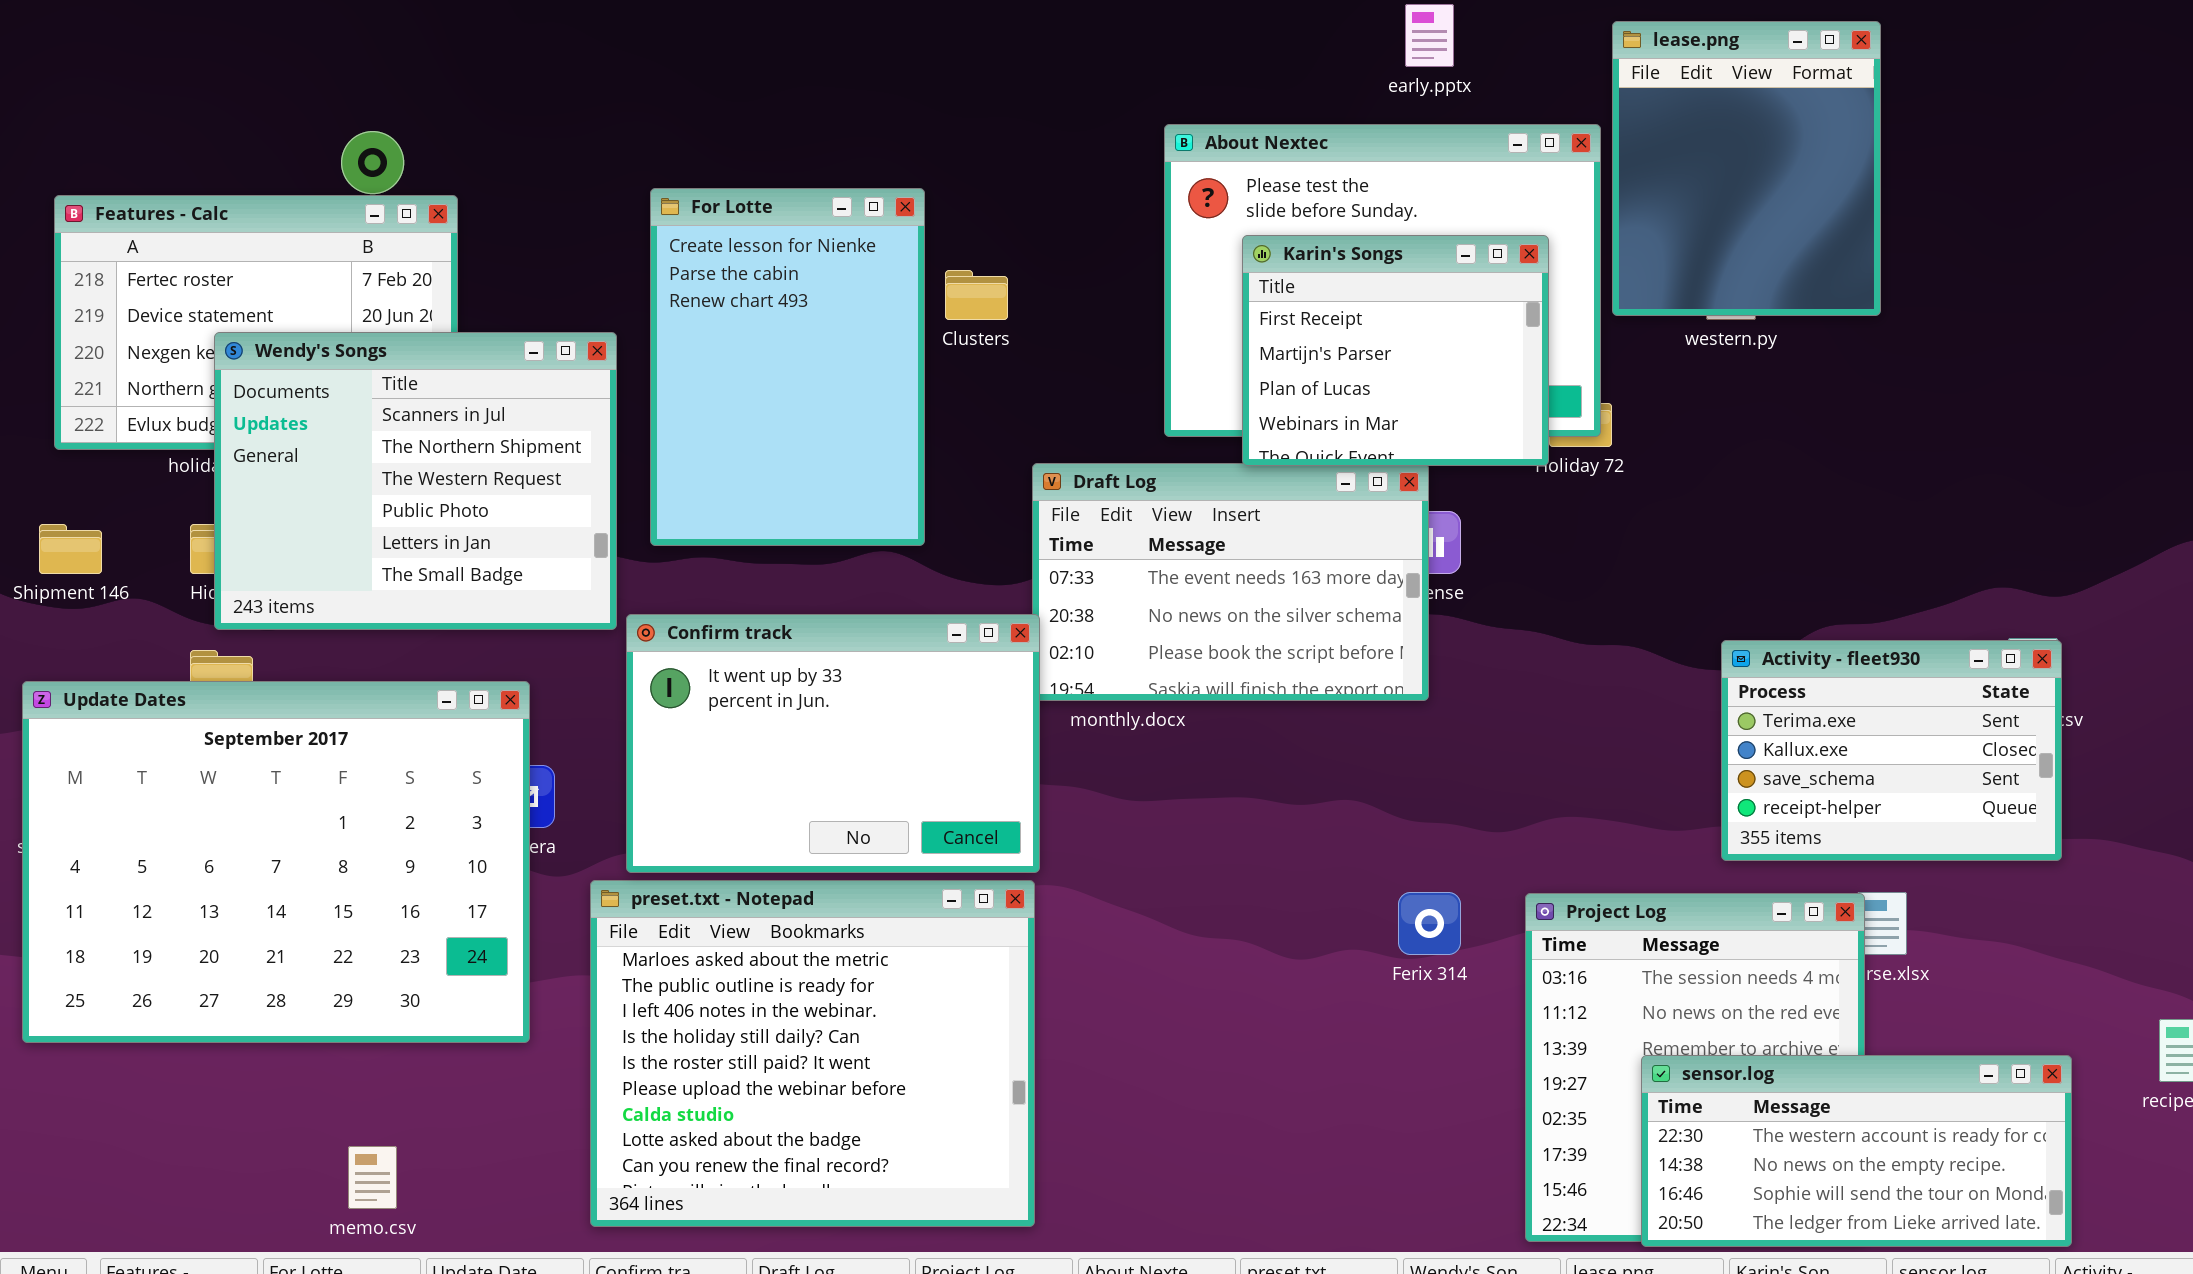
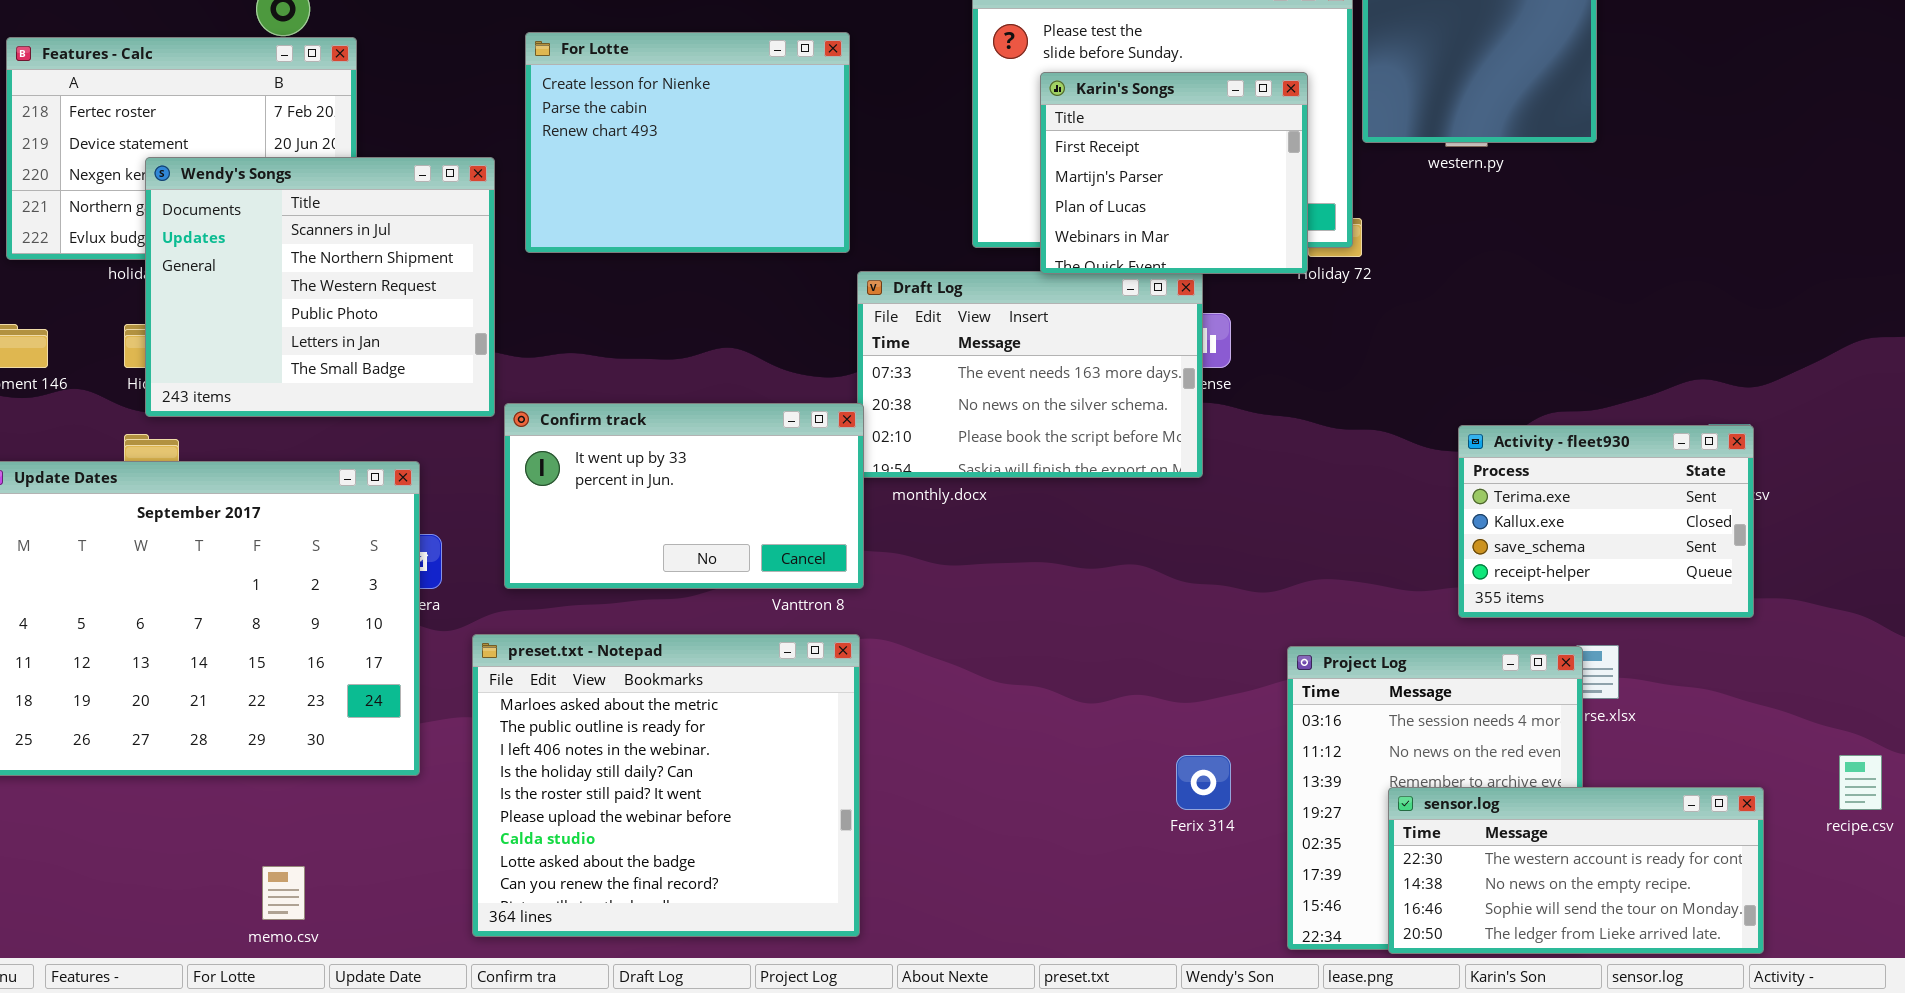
For Lotte: [650,188,925,546] -> [525,32,850,253], resized
Confirm track: [626,614,1040,873] -> [504,403,864,589], resized
Ferix 314: [1398,892,1461,955] -> [1176,755,1231,810], moved

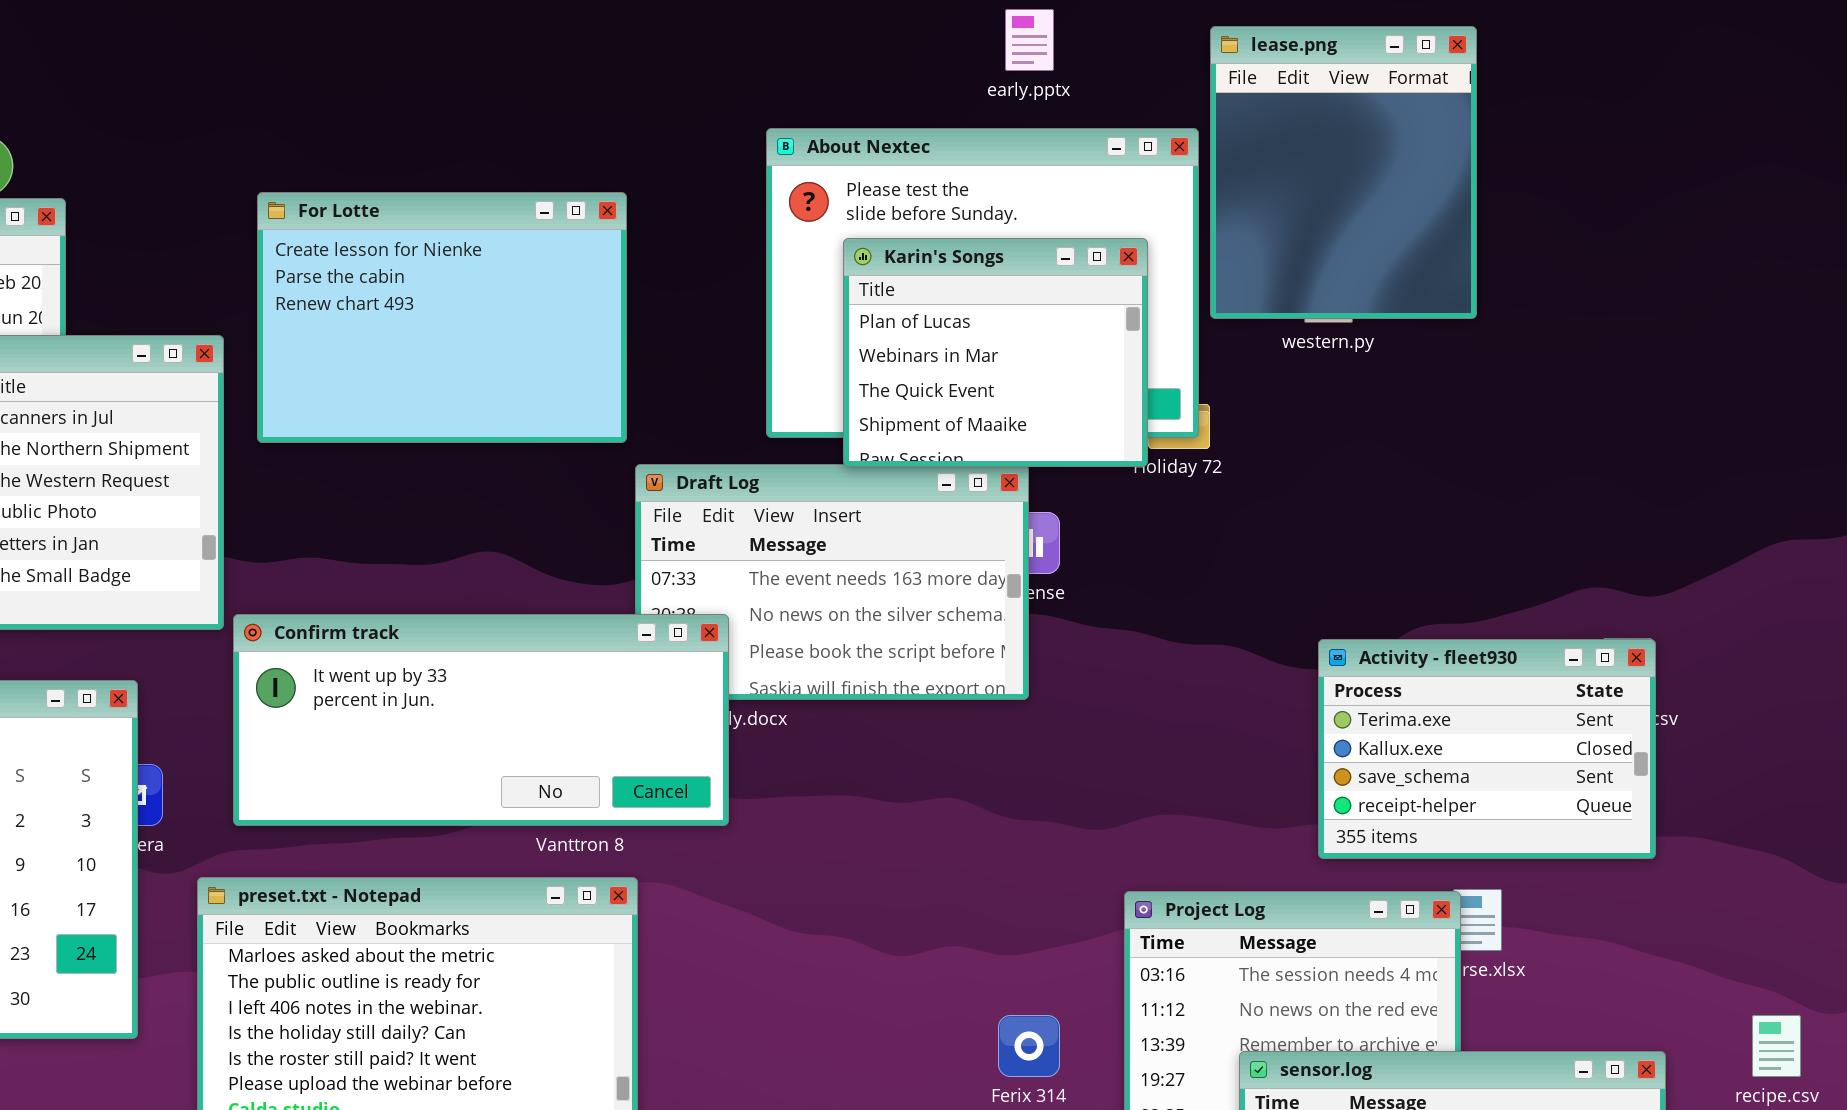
Karin's Songs: [1040,72,1308,274] -> [843,238,1148,467], scrolled down 2 rows
Confirm track: [504,403,864,589] -> [233,614,729,826], resized

